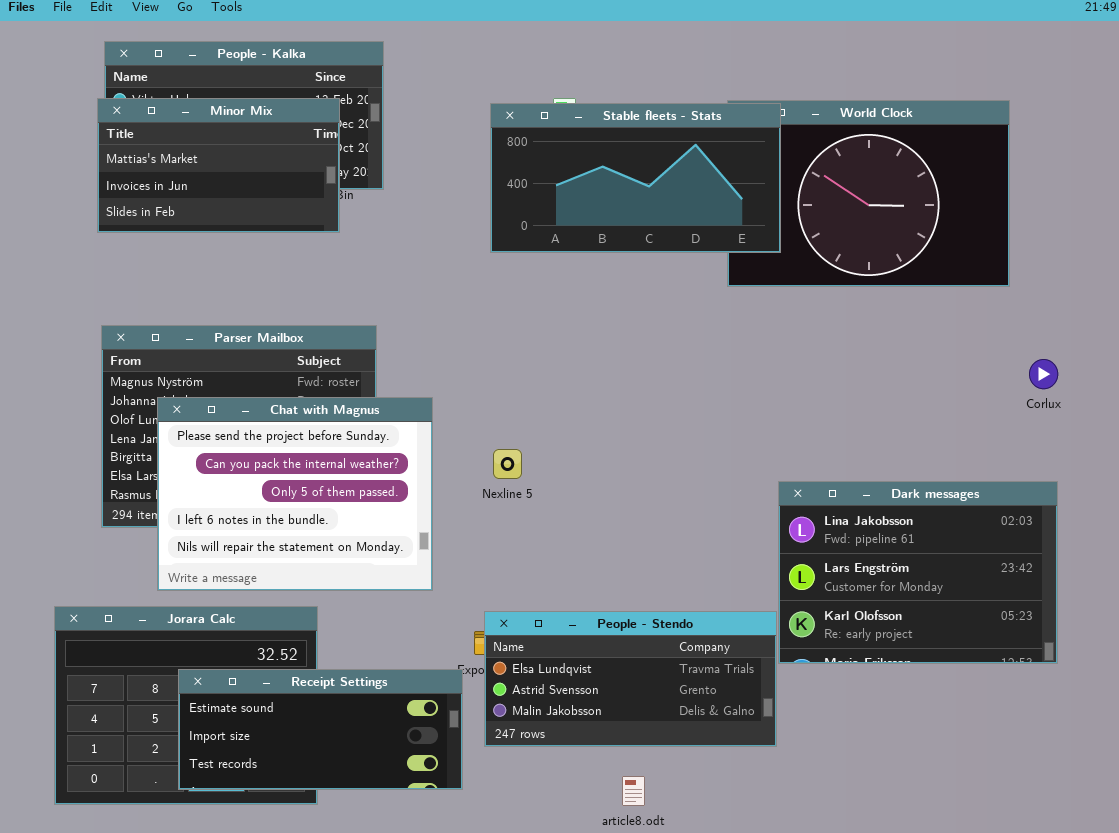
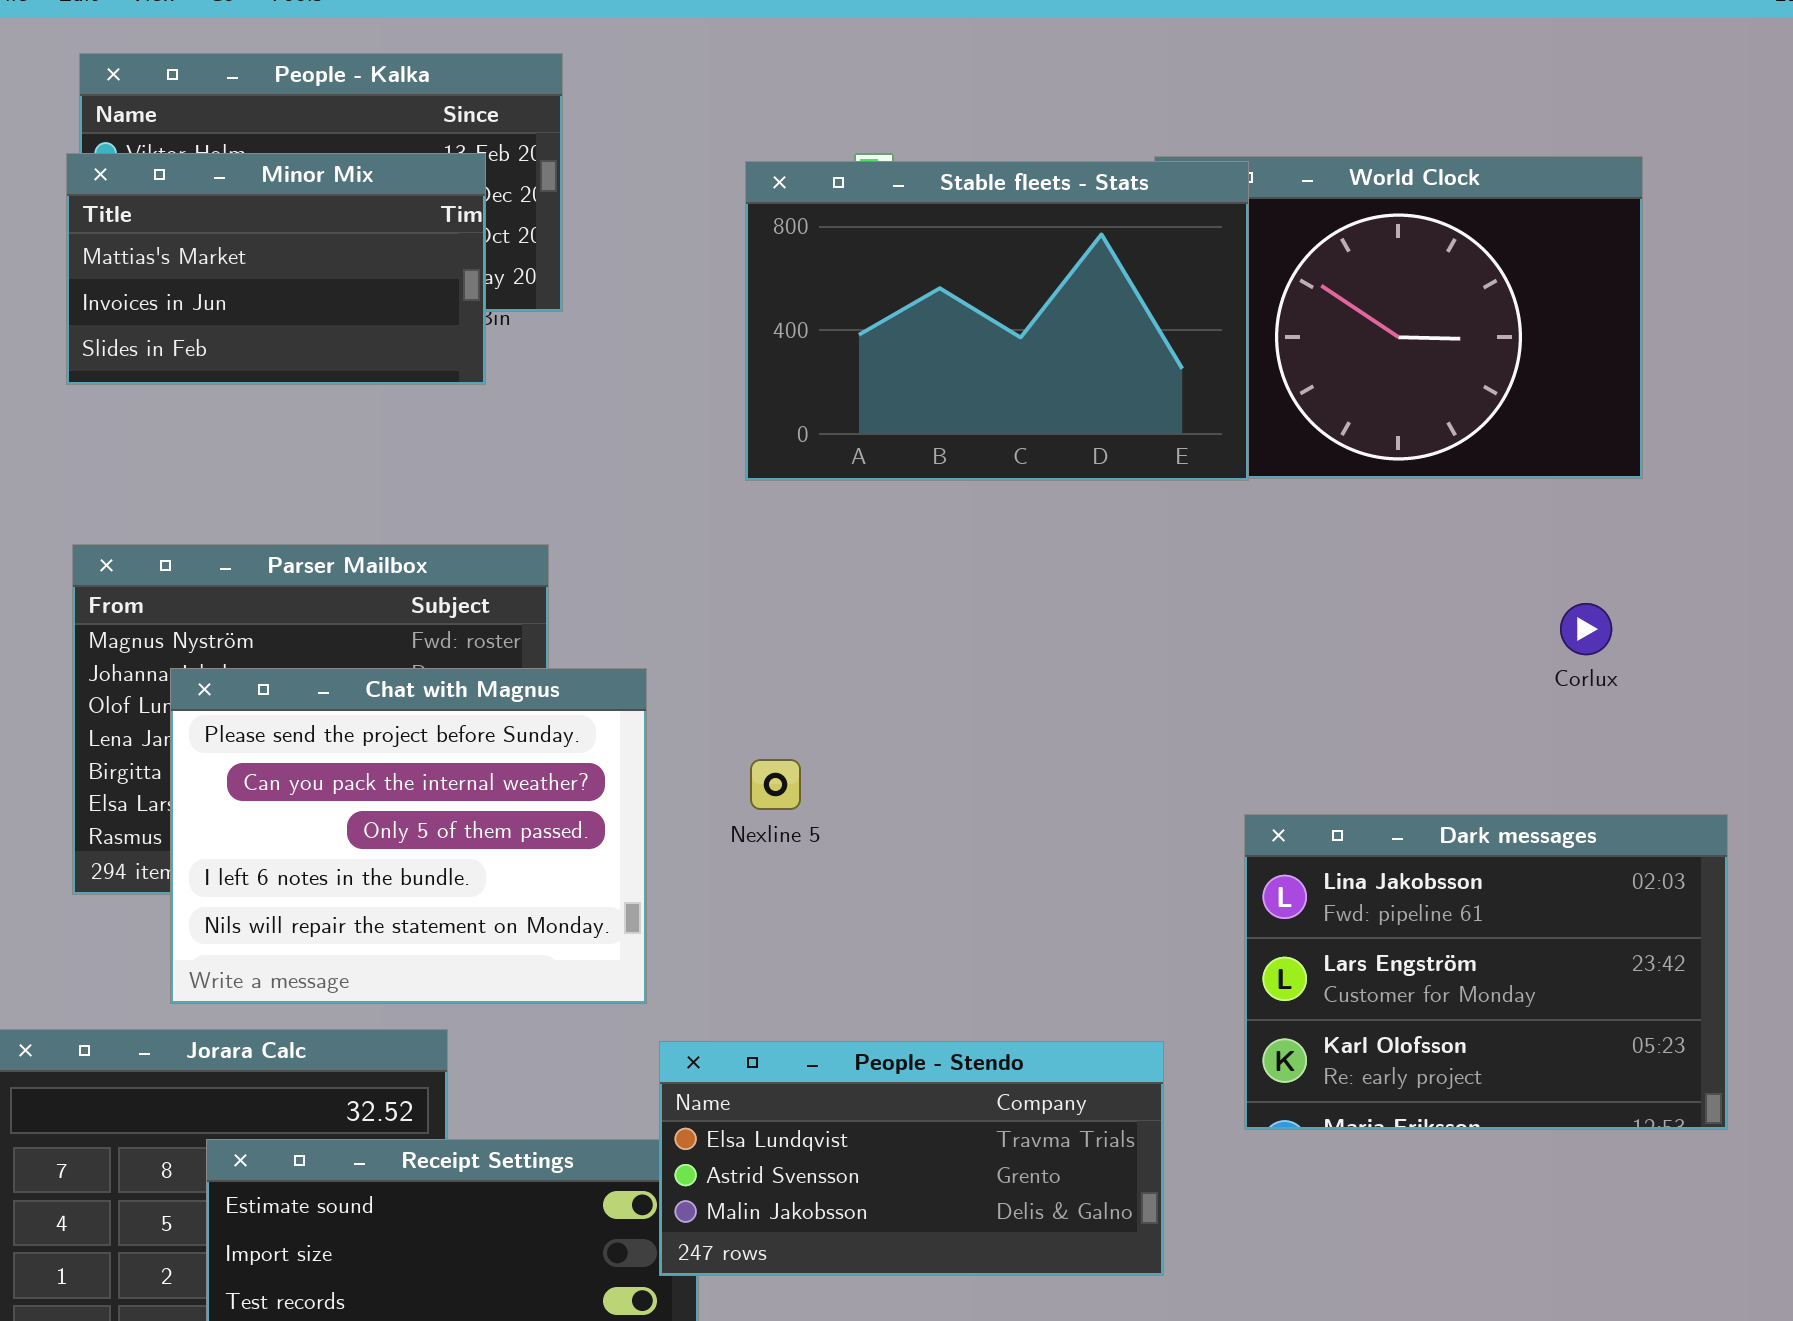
Stable fleets - Stats: [490,103,781,253] -> [745,161,1249,481], resized
Corlux: [1029,359,1058,389] -> [1560,603,1612,655], moved
People - Stendo: [484,611,777,747] -> [659,1041,1164,1276], moved

